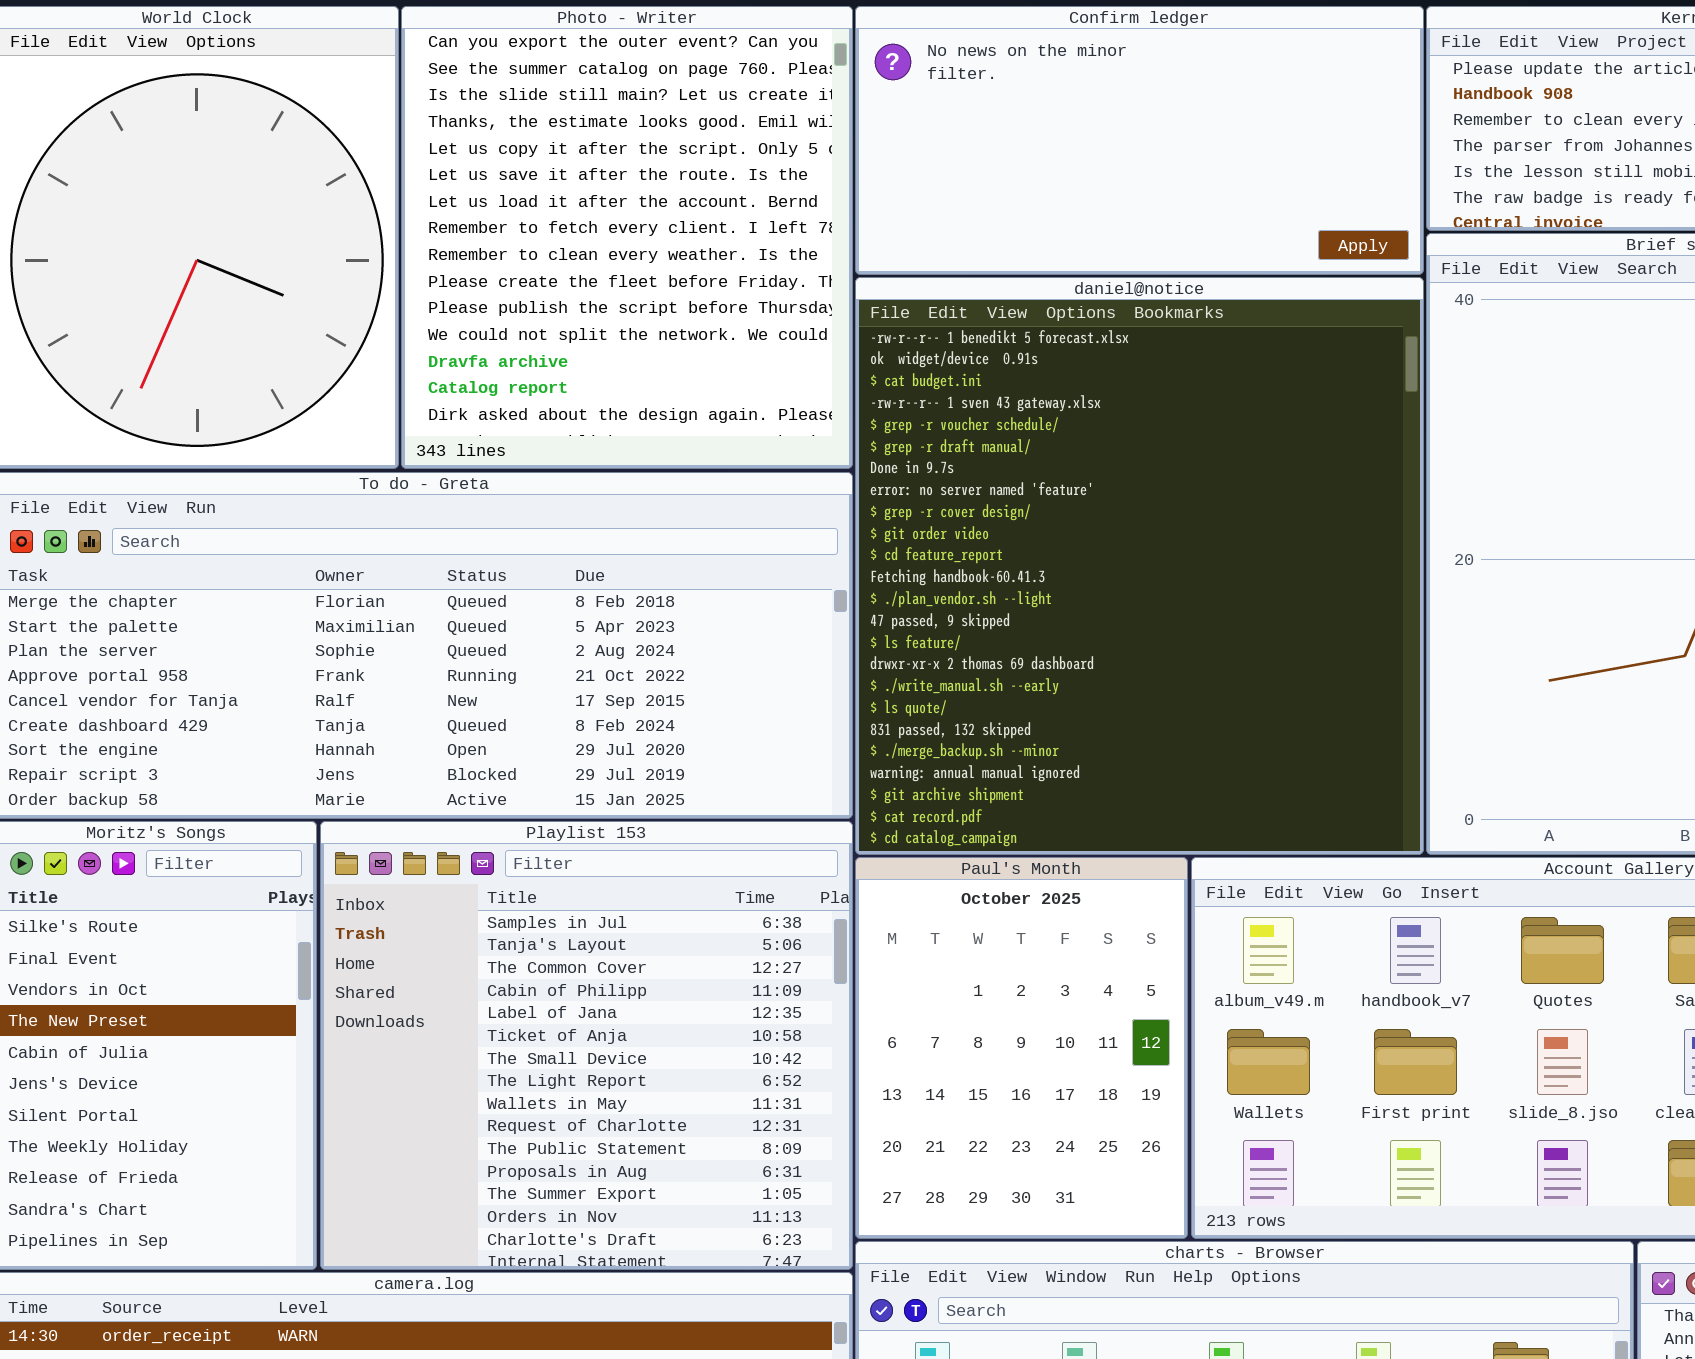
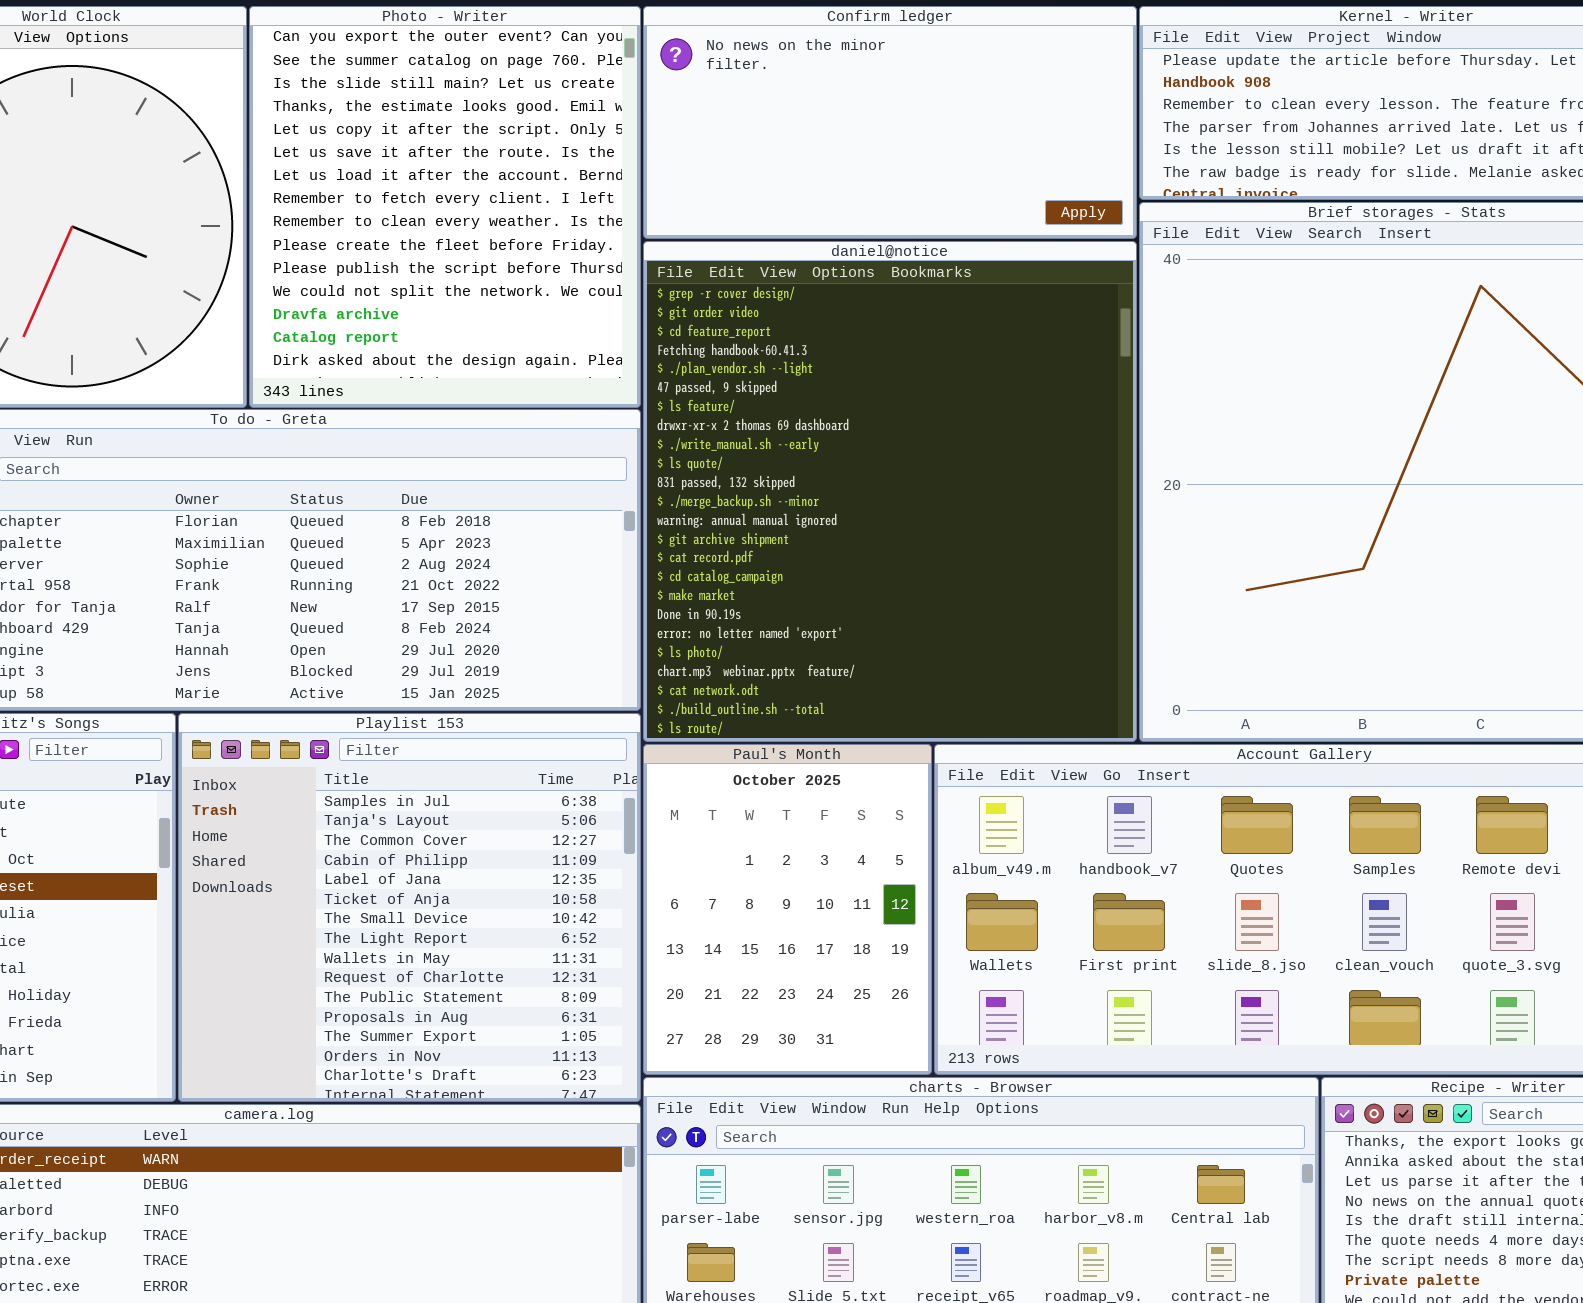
daniel@notice: [855,277,1424,855] -> [643,241,1137,742], scrolled down 8 rows

